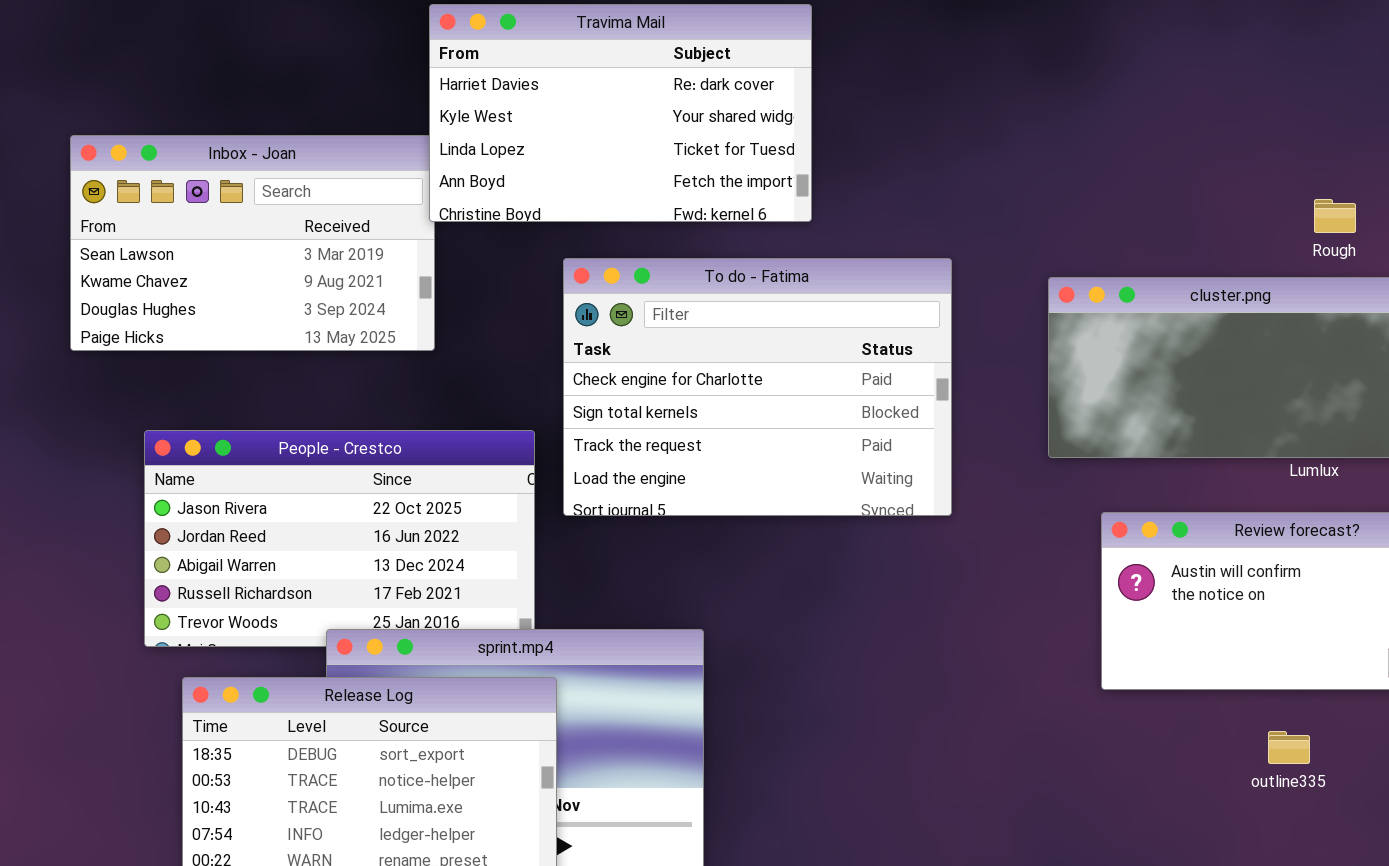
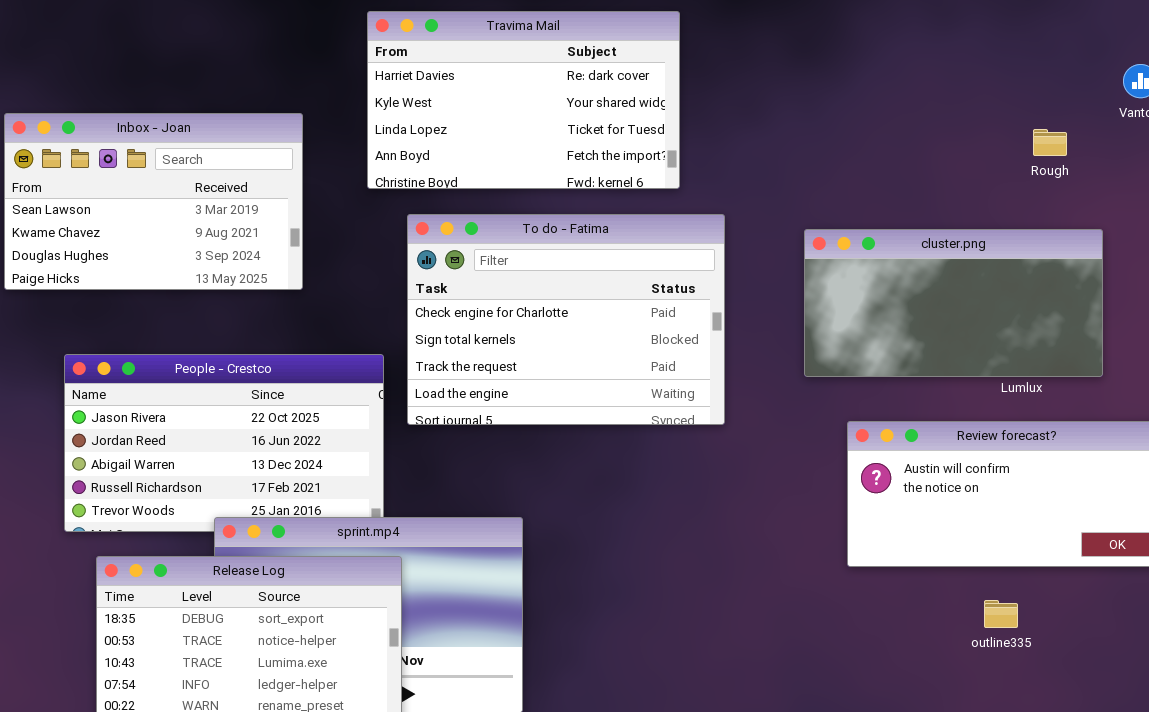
Travima Mail: [429,4,812,222] -> [367,11,680,189], moved
Rough: [1314,199,1356,233] -> [1033,129,1067,156], moved

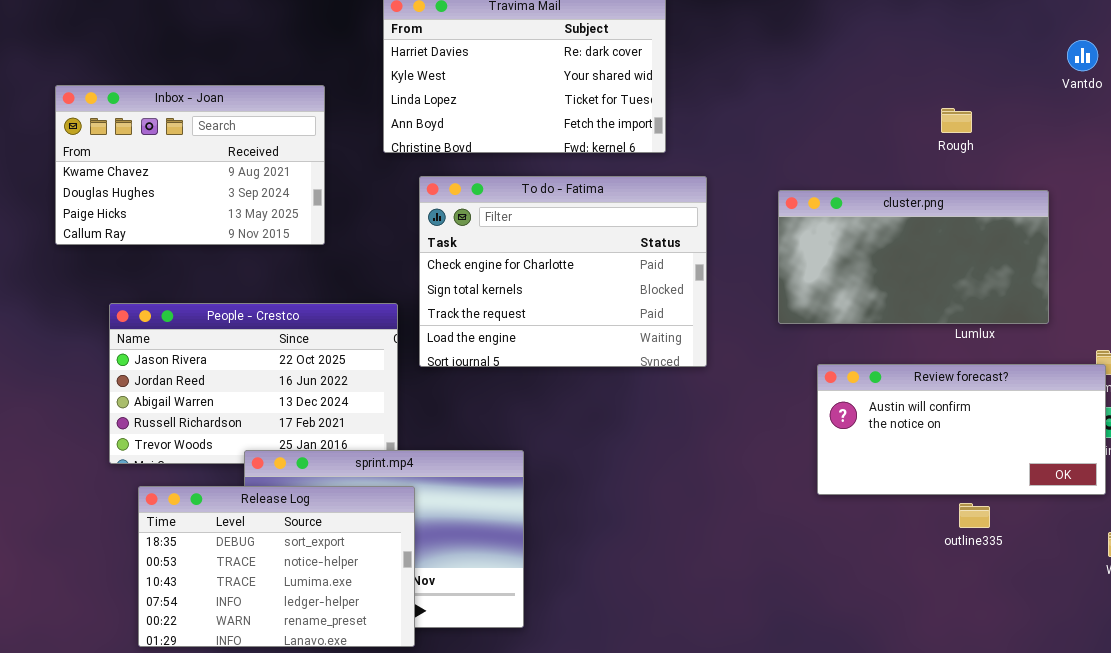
Inbox - Joan: [4,113,303,290] -> [55,85,325,245], scrolled down 1 row
Rough: [1033,129,1067,156] -> [941,108,972,133], moved
outline335: [984,600,1018,628] -> [959,503,990,528], moved

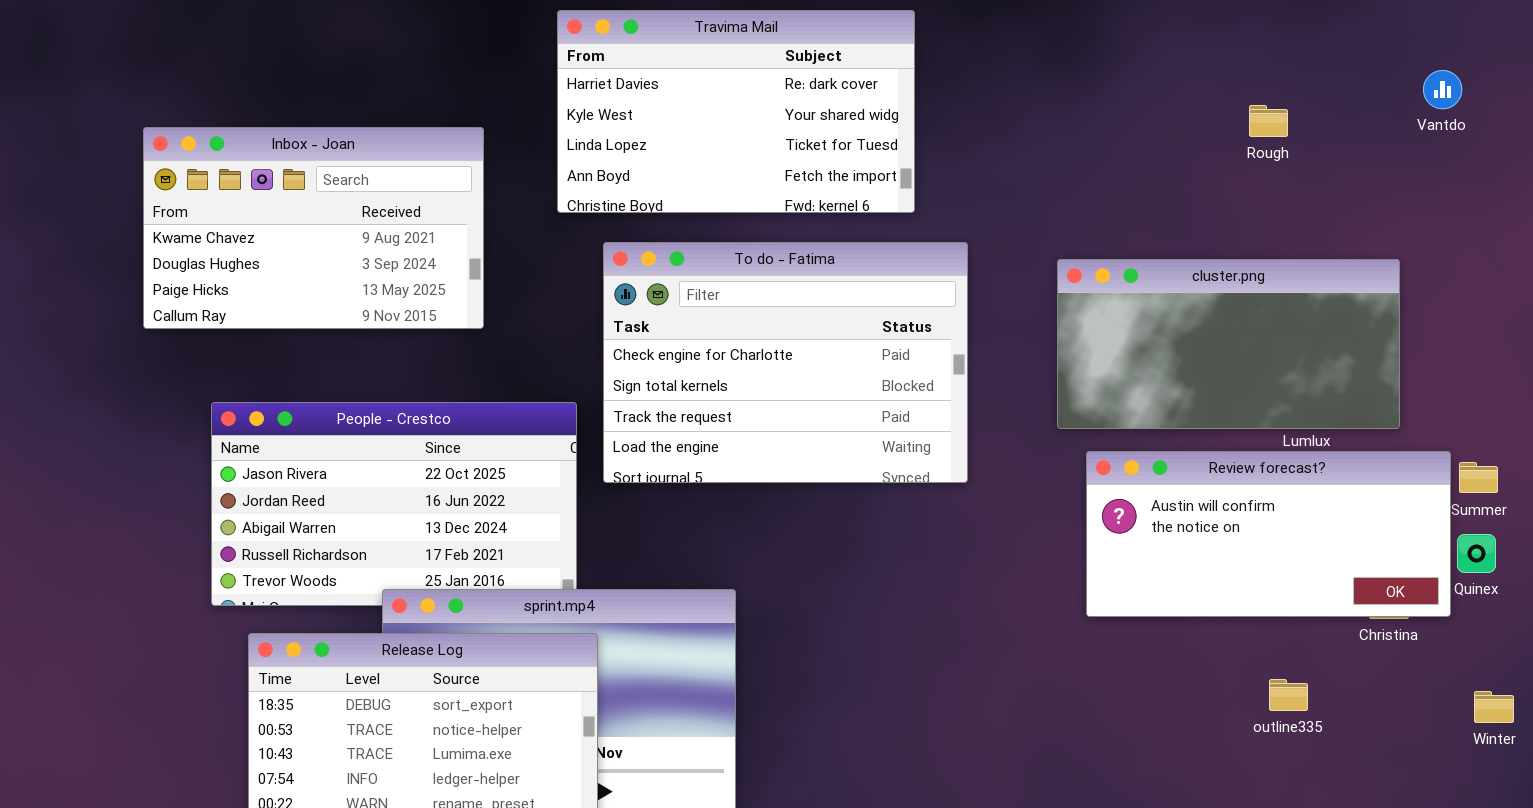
Rough: [941,108,972,133] -> [1249,105,1288,137], moved
Review forecast?: [817,364,1106,495] -> [1086,451,1451,617], moved
outline335: [959,503,990,528] -> [1269,679,1308,711], moved

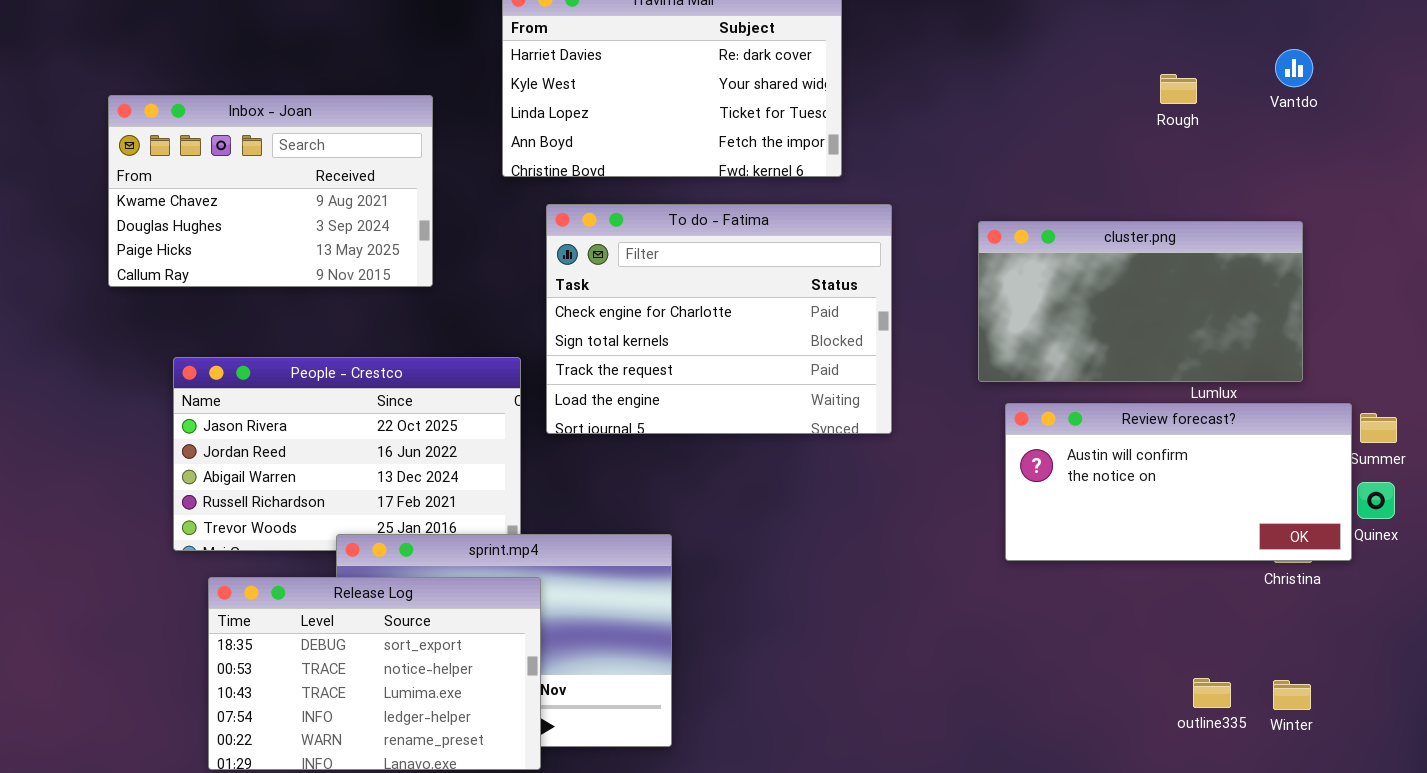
Vantdo: [1423,70,1462,109] -> [1275,49,1313,87], moved
outline335: [1269,679,1308,711] -> [1193,678,1231,708], moved
Winter: [1474,691,1514,723] -> [1273,680,1311,710], moved

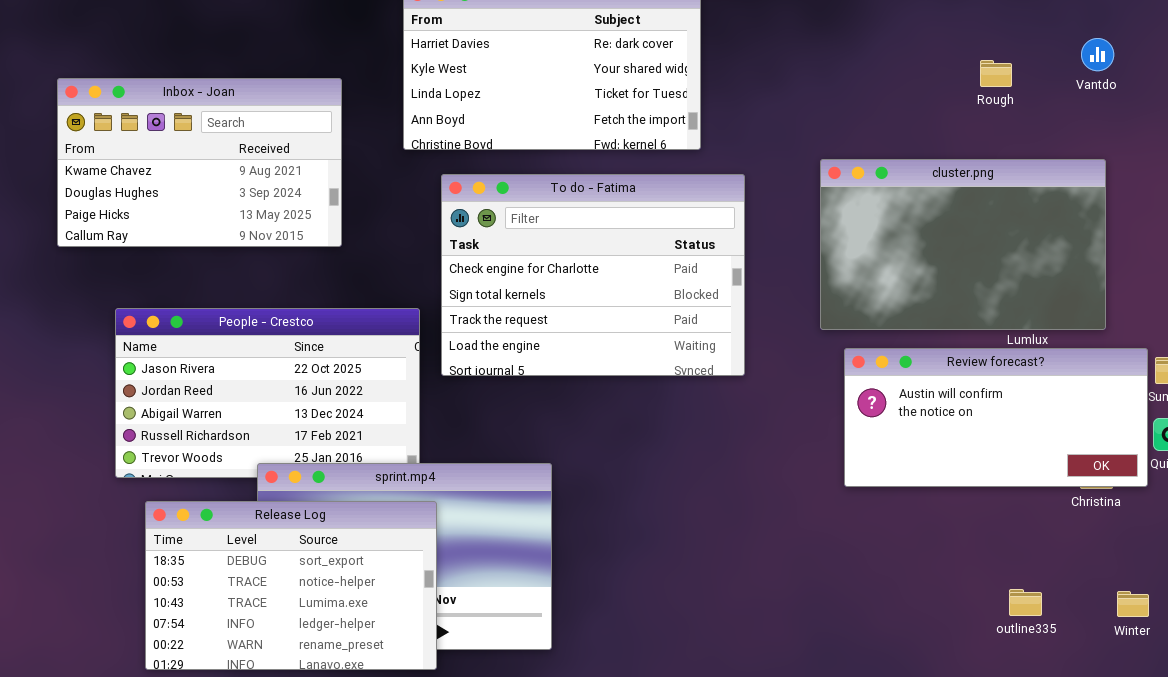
cluster.png: [978,221,1303,382] -> [820,159,1106,330], resized
Winter: [1273,680,1311,710] -> [1117,591,1149,617], moved

